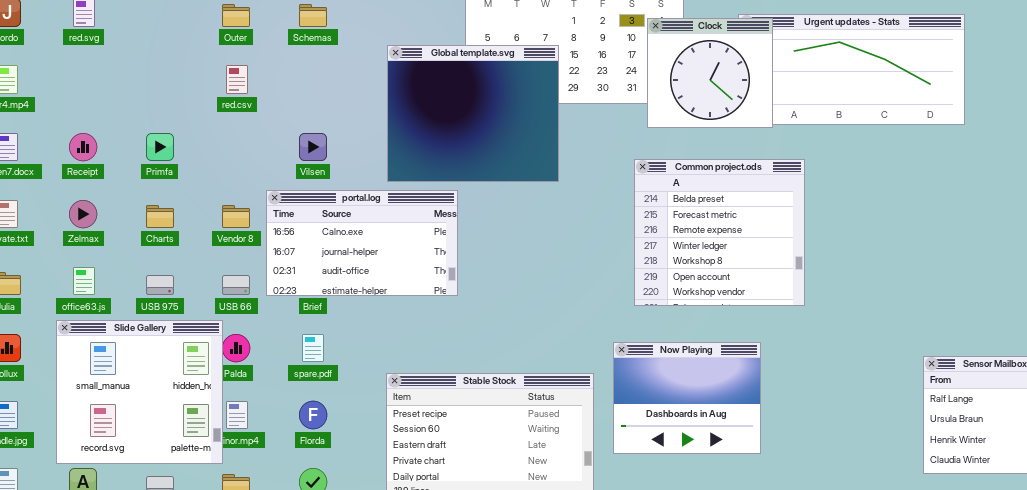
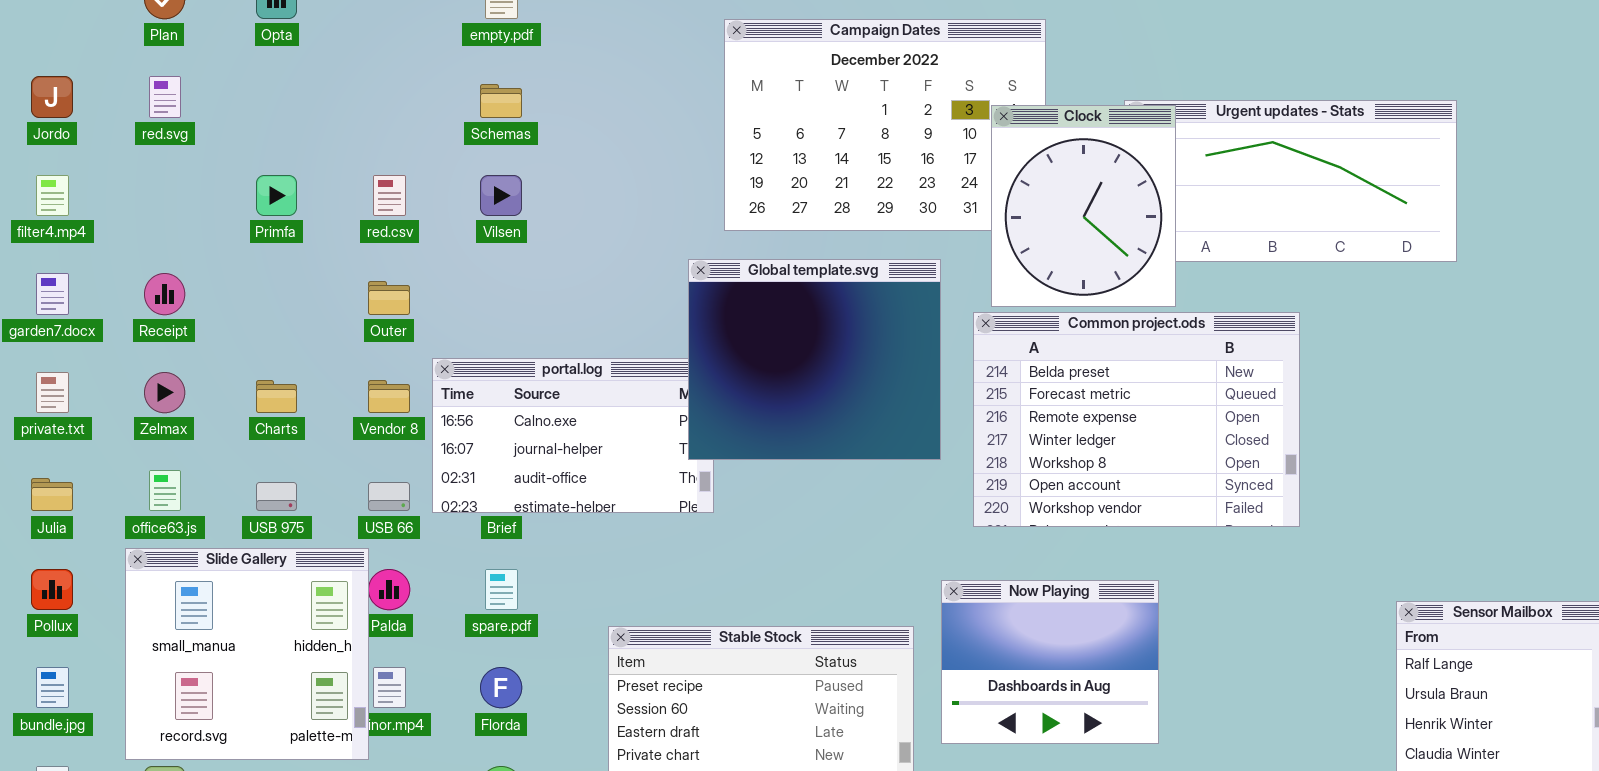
Outer: [222,4,250,27] -> [368,281,410,315], moved
Clock: [647,18,773,128] -> [991,105,1176,307], resized
Global template.svg: [387,45,559,182] -> [688,259,941,460], moved
Primfa: [146,133,174,161] -> [256,175,297,216], moved
Vilsen: [299,133,327,161] -> [480,175,522,216], moved
Common project.ods: [634,159,805,306] -> [973,312,1300,527], resized

